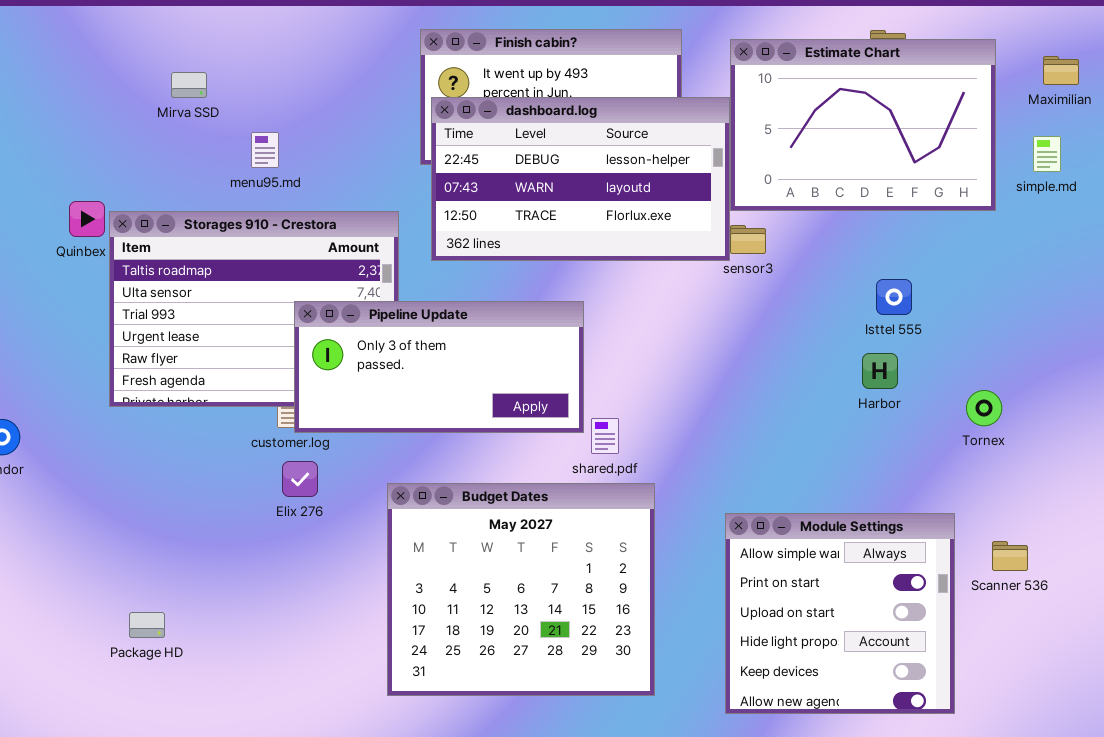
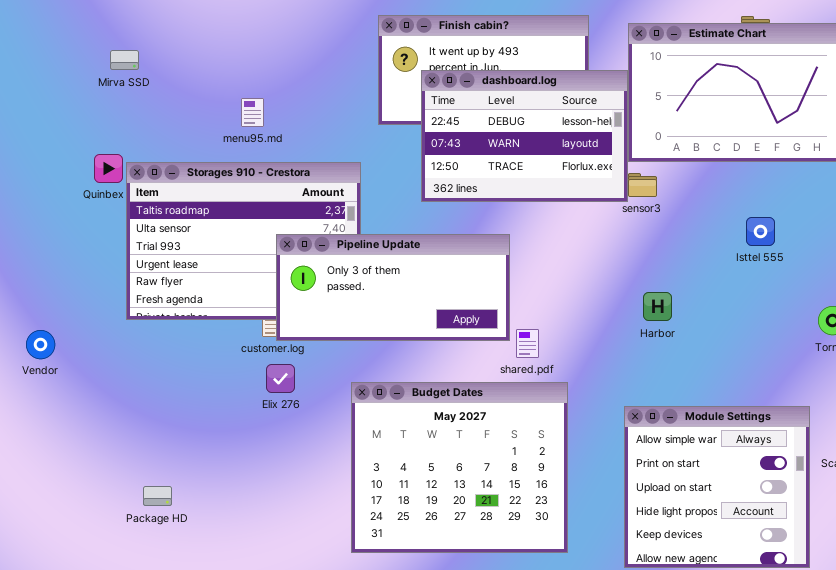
Mirva SSD: [171,72,207,98] -> [110,50,139,70], moved
dashboard.log: [431,97,730,261] -> [421,70,628,202], resized
Harbor: [862,353,898,389] -> [643,292,672,321], moved

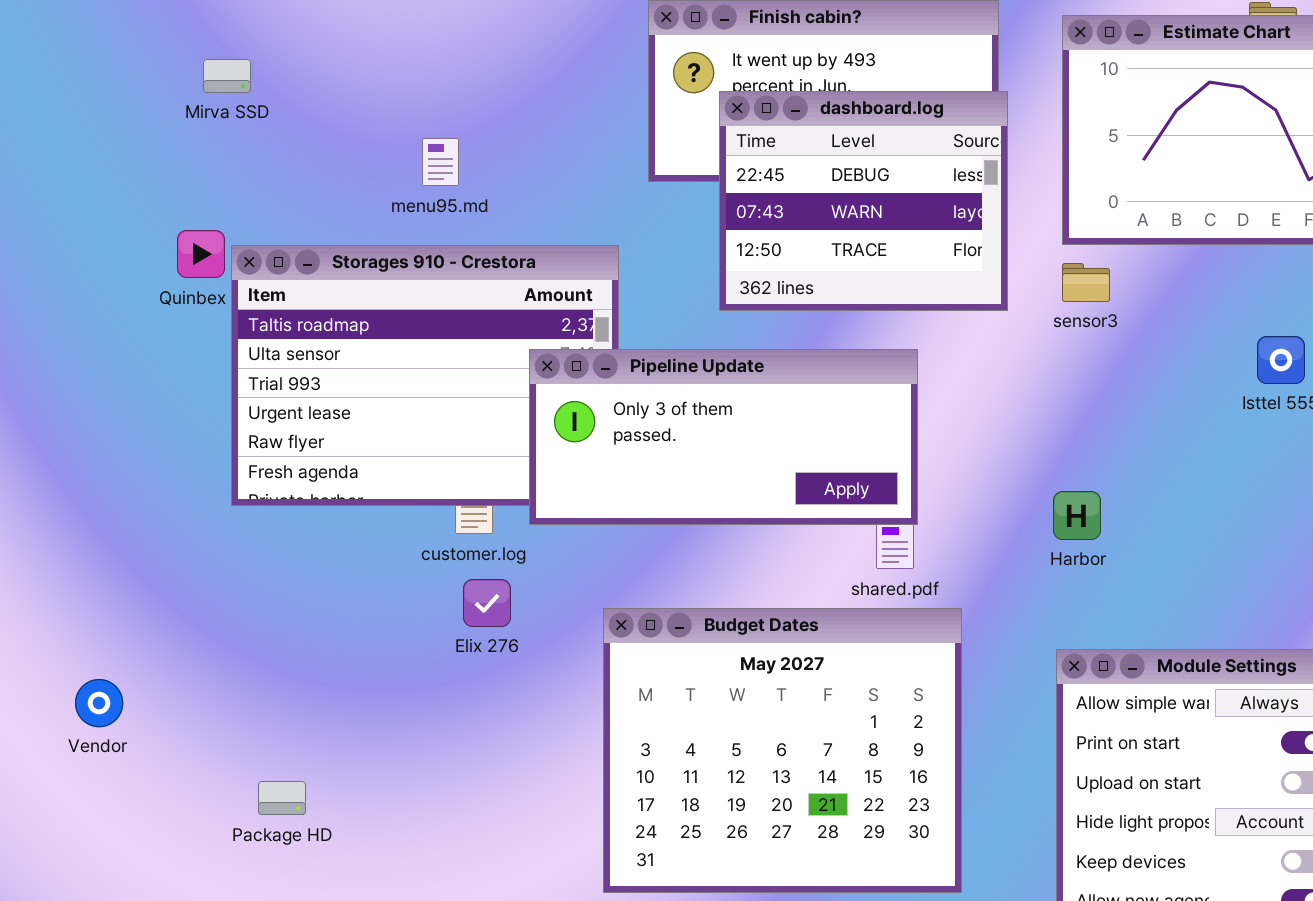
dashboard.log: [421,70,628,202] -> [719,91,1008,311], resized
Pipeline Update: [276,234,510,341] -> [529,349,918,525], moved
Harbor: [643,292,672,321] -> [1053,491,1101,540], moved
Vendor: [26,330,55,359] -> [75,679,123,727], moved

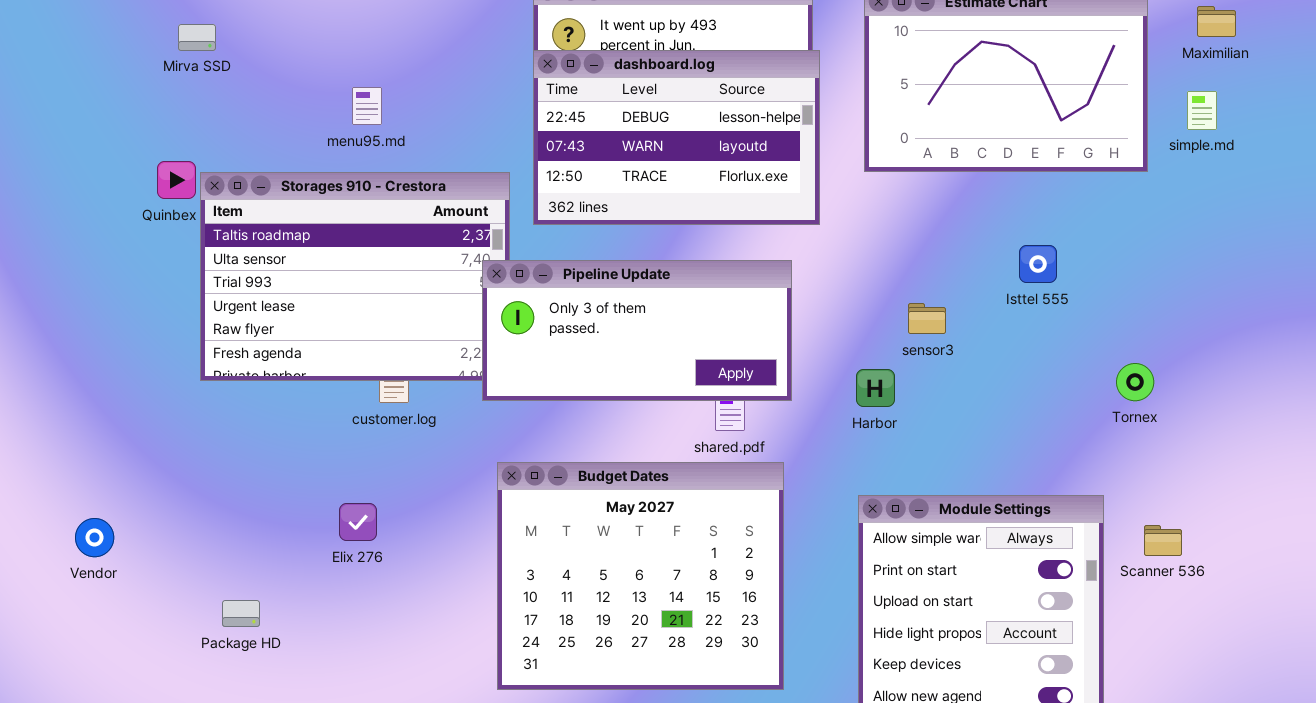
dashboard.log: [719,91,1008,311] -> [533,50,820,225], resized
sensor3: [1062,263,1110,302] -> [908,303,946,334], moved
Pipeline Update: [529,349,918,525] -> [482,260,792,401], moved
Elix 276: [463,579,511,627] -> [339,503,377,541], moved

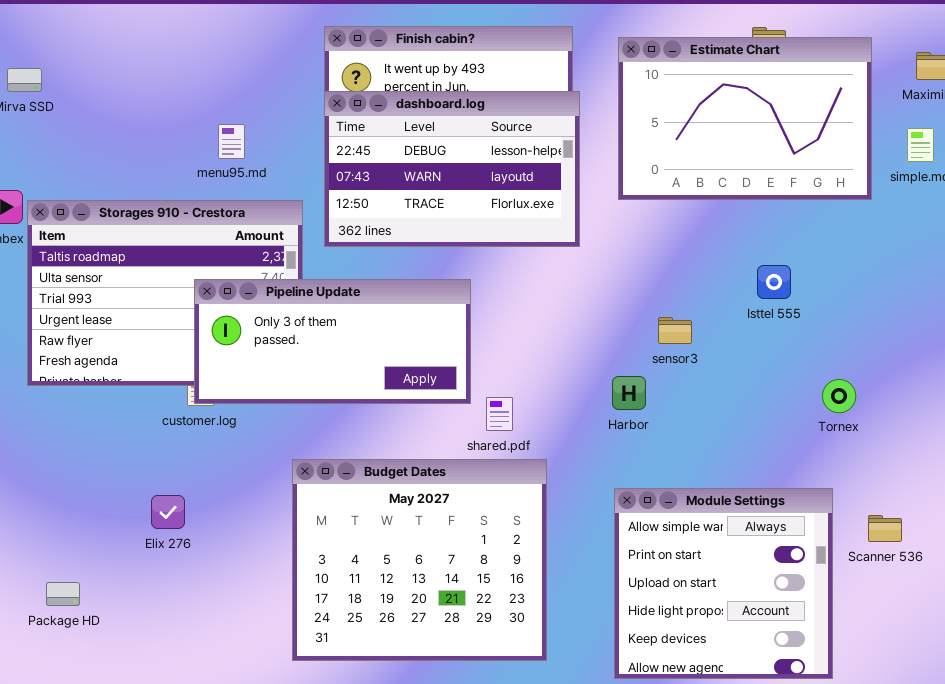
menu95.md: [352,87,382,125] -> [218,124,245,159], moved
Pipeline Update: [482,260,792,401] -> [194,279,471,404], moved
Tornex: [1116,363,1154,401] -> [822,379,856,413], moved

